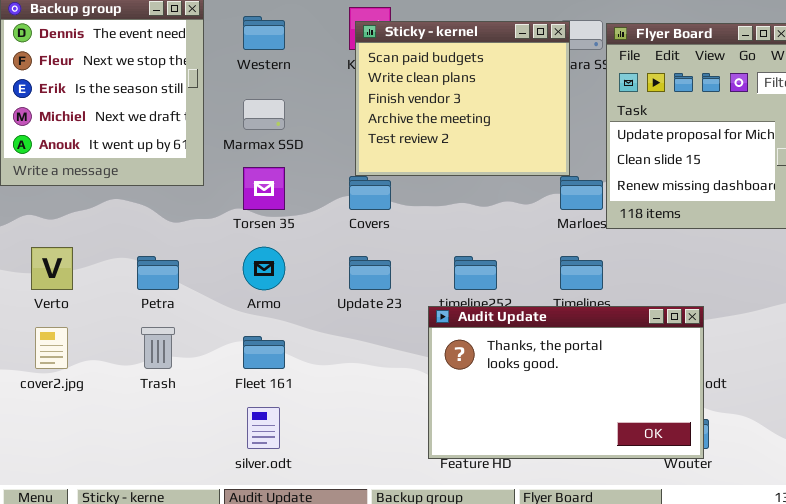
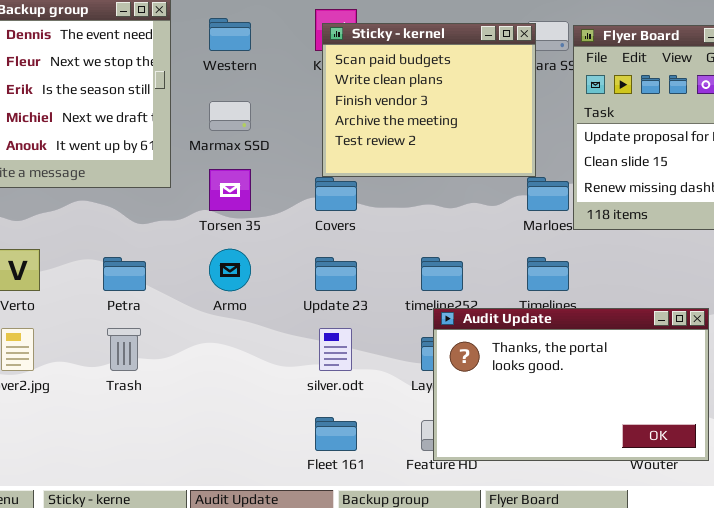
Audit Update: [428,306,704,459] -> [433,308,709,461], moved
Fleet 161: [243,336,285,369] -> [315,417,357,451], moved
silver.odt: [247,407,280,449] -> [319,328,352,371], moved

